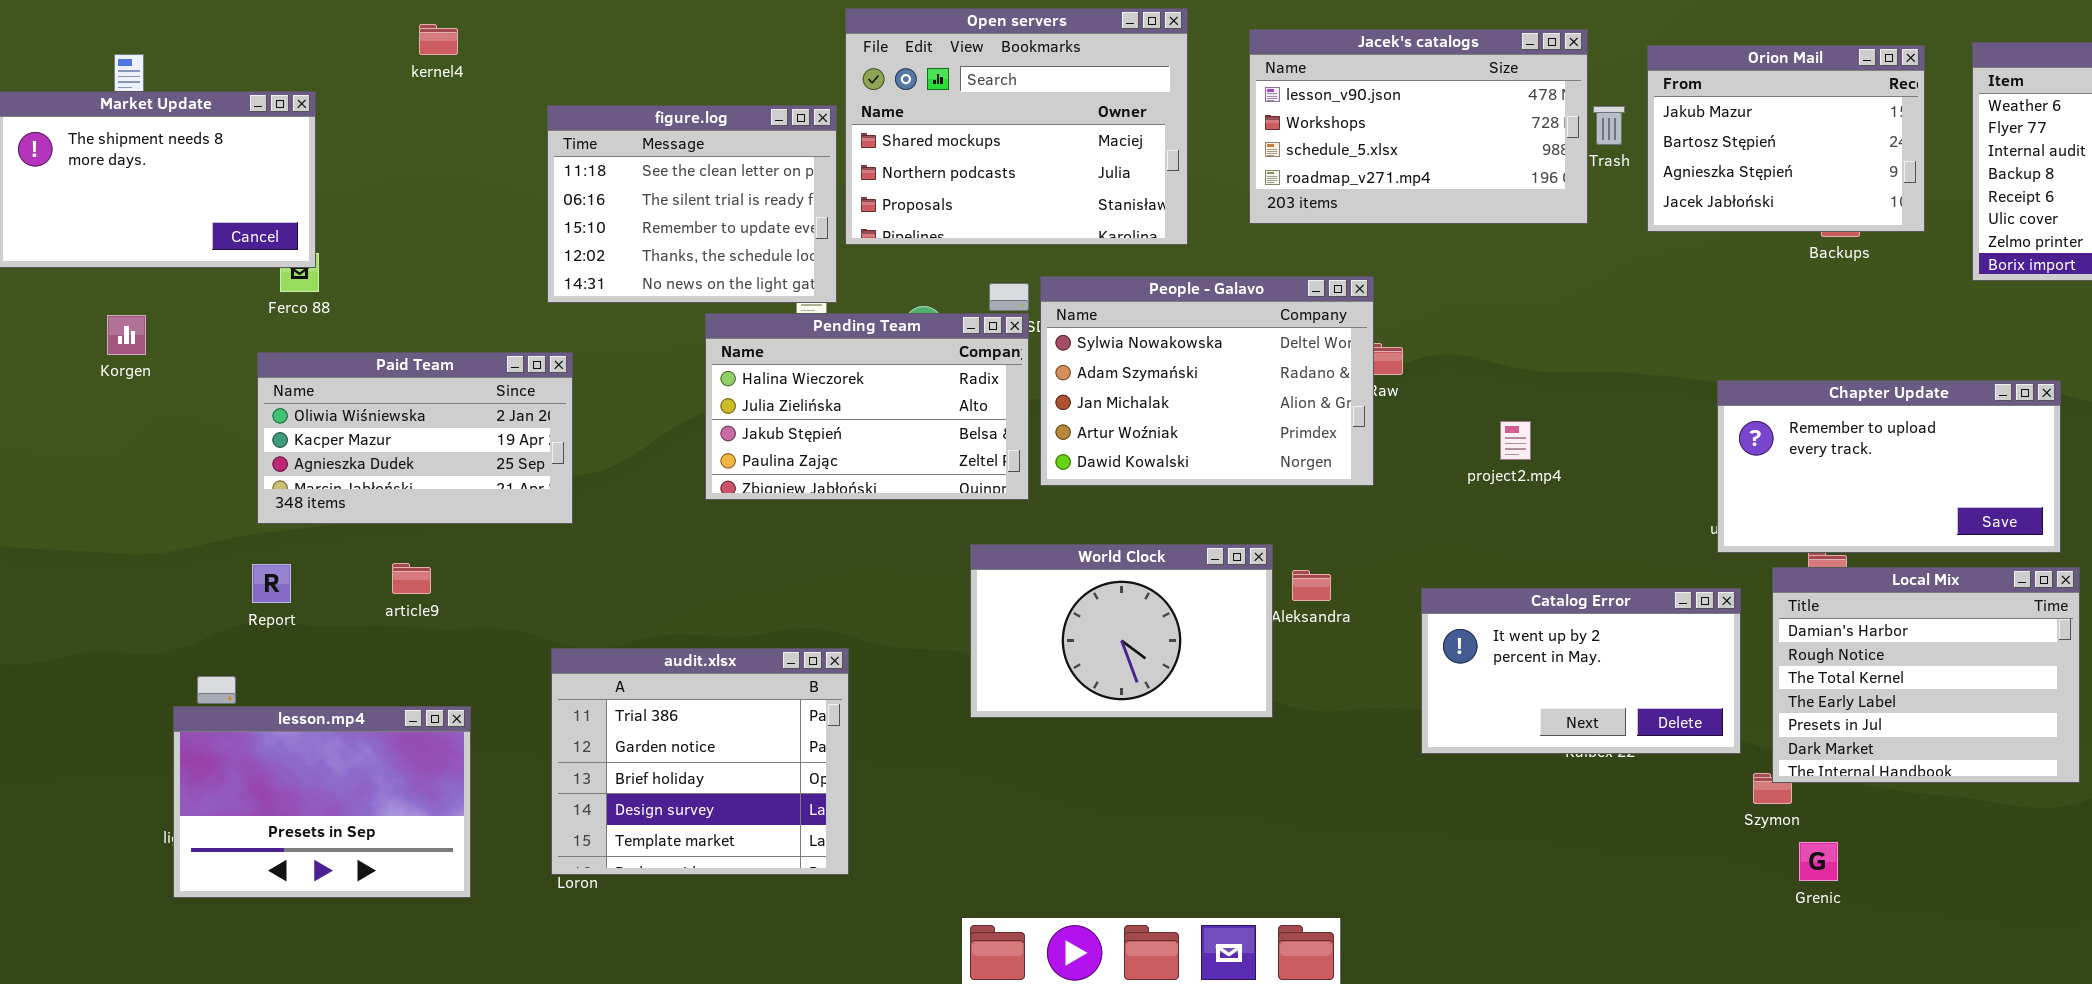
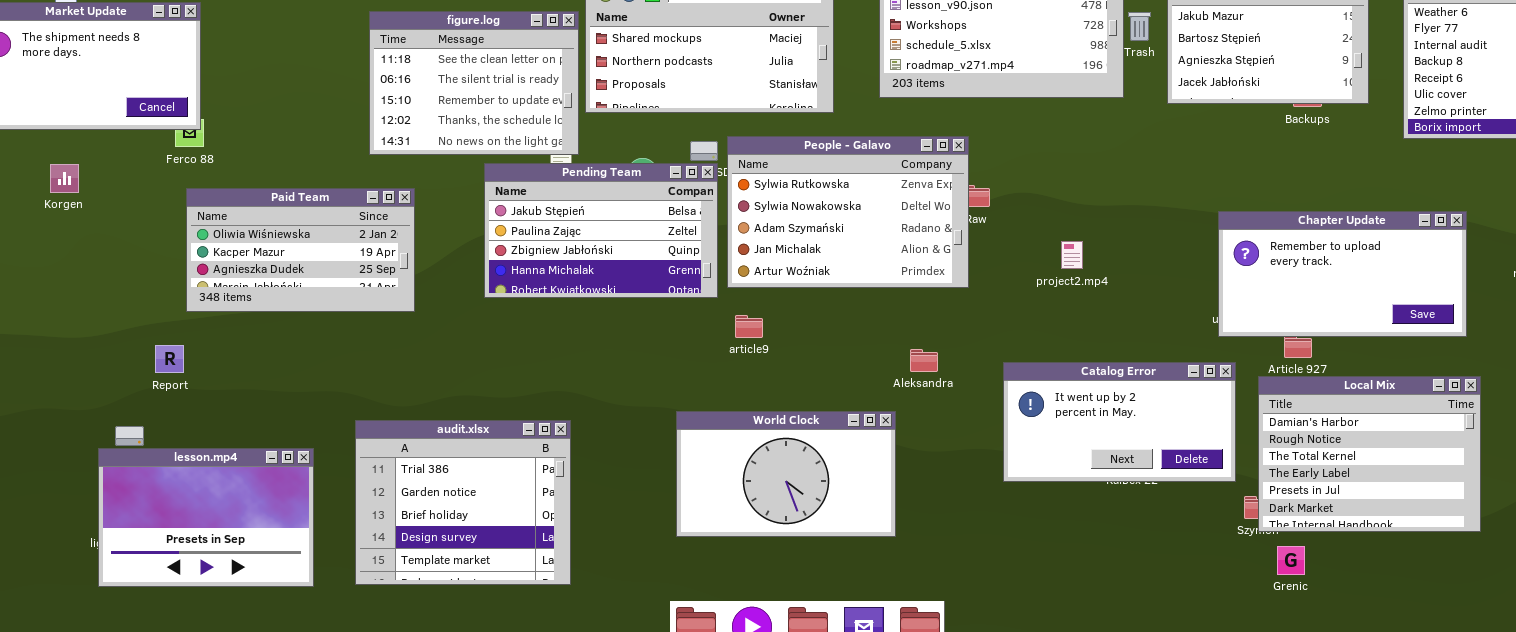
People - Galavo: [1040,276,1374,486] -> [727,136,969,288], scrolled up 1 row
Pending Team: [705,313,1029,500] -> [484,163,718,298], scrolled down 2 rows
Paid Team: [257,352,573,524] -> [186,188,415,312], moved
World Clock: [970,544,1273,718] -> [676,411,896,537], moved
article9: [392,563,431,594] -> [735,315,763,338], moved
Local Mix: [1772,567,2080,783] -> [1258,376,1481,532], moved
audit.xlsx: [551,648,849,875] -> [355,420,571,585], moved

